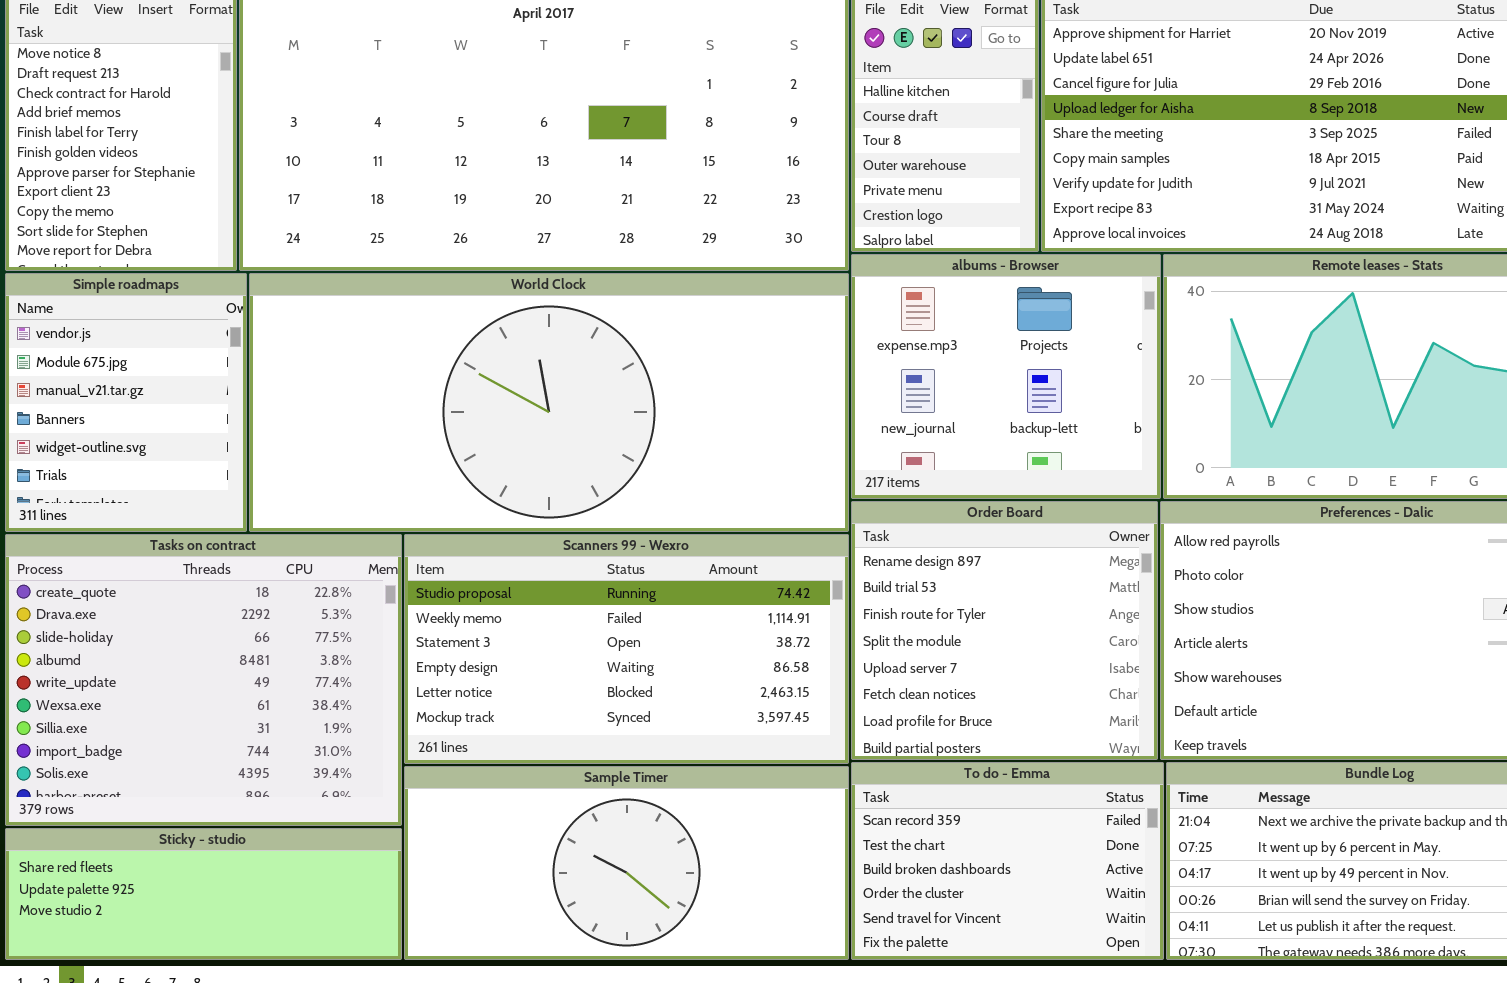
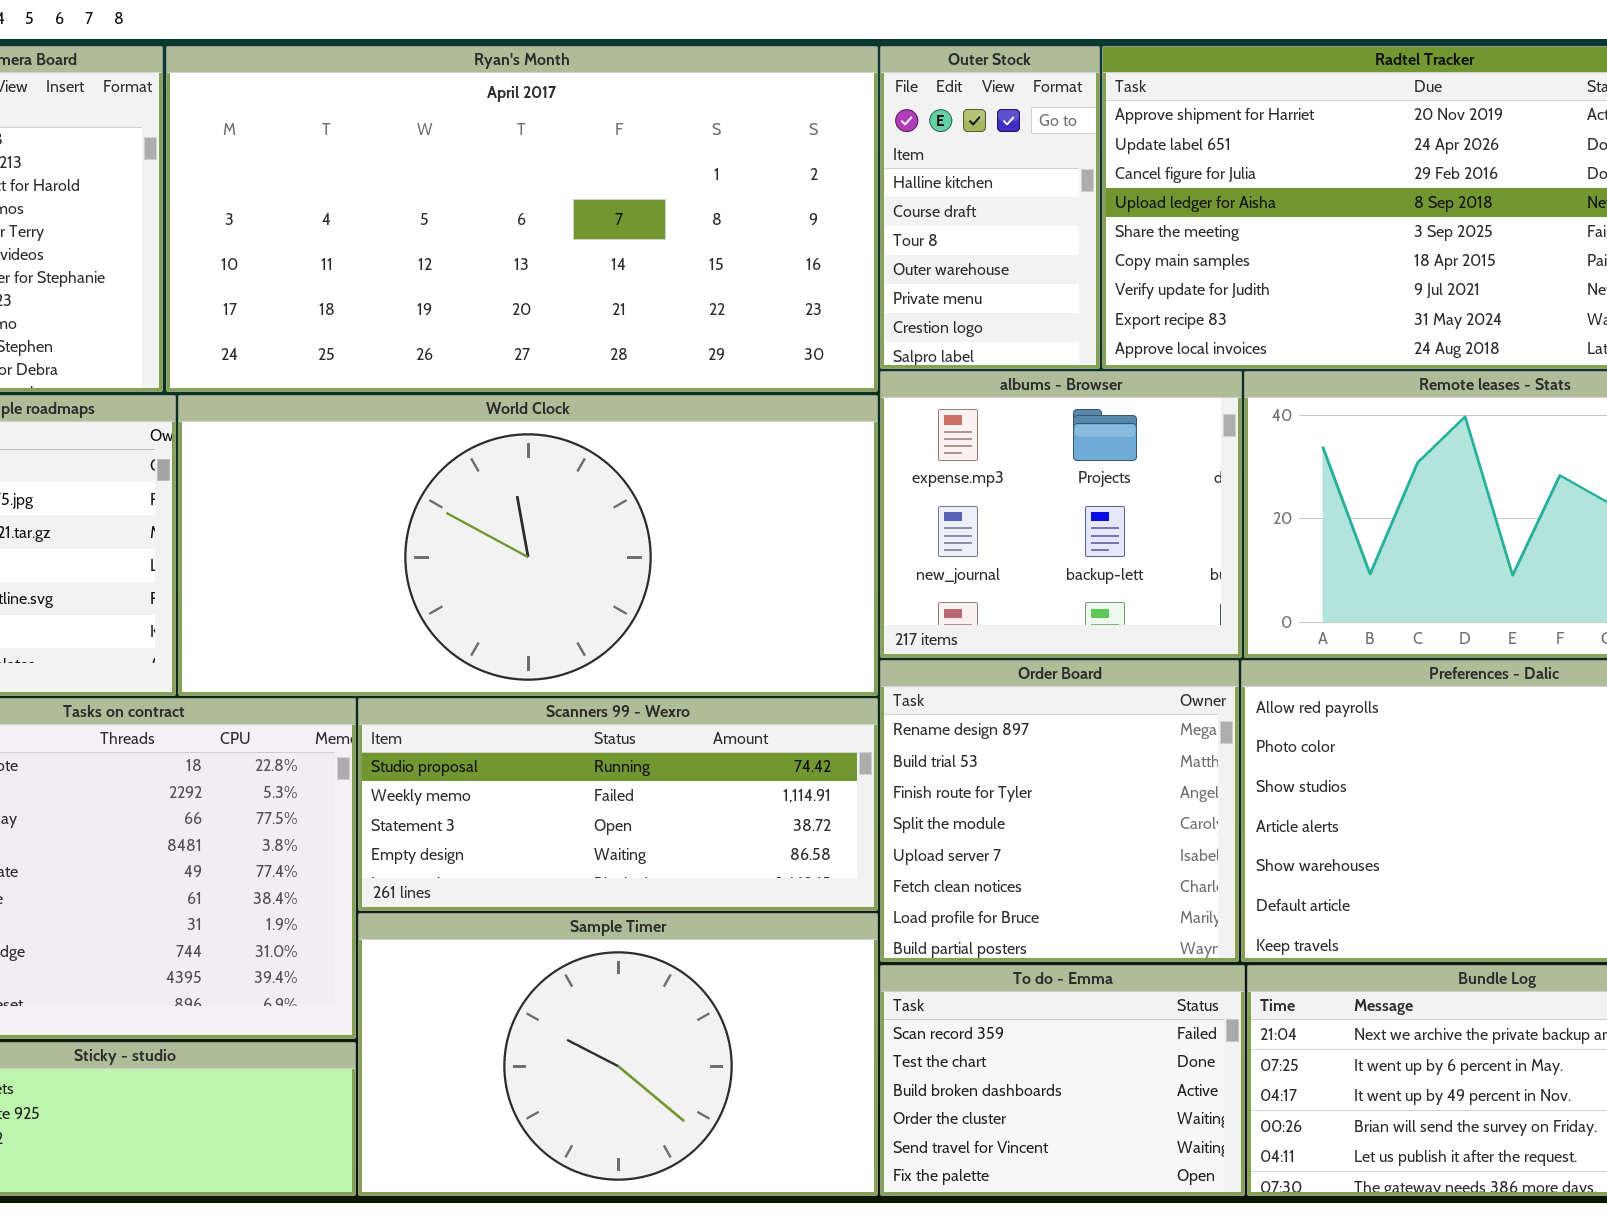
Scanners 99 - Wexro: [404,534,849,764] -> [358,698,878,911], resized
Sample Timer: [404,766,849,960] -> [358,913,878,1196], resized

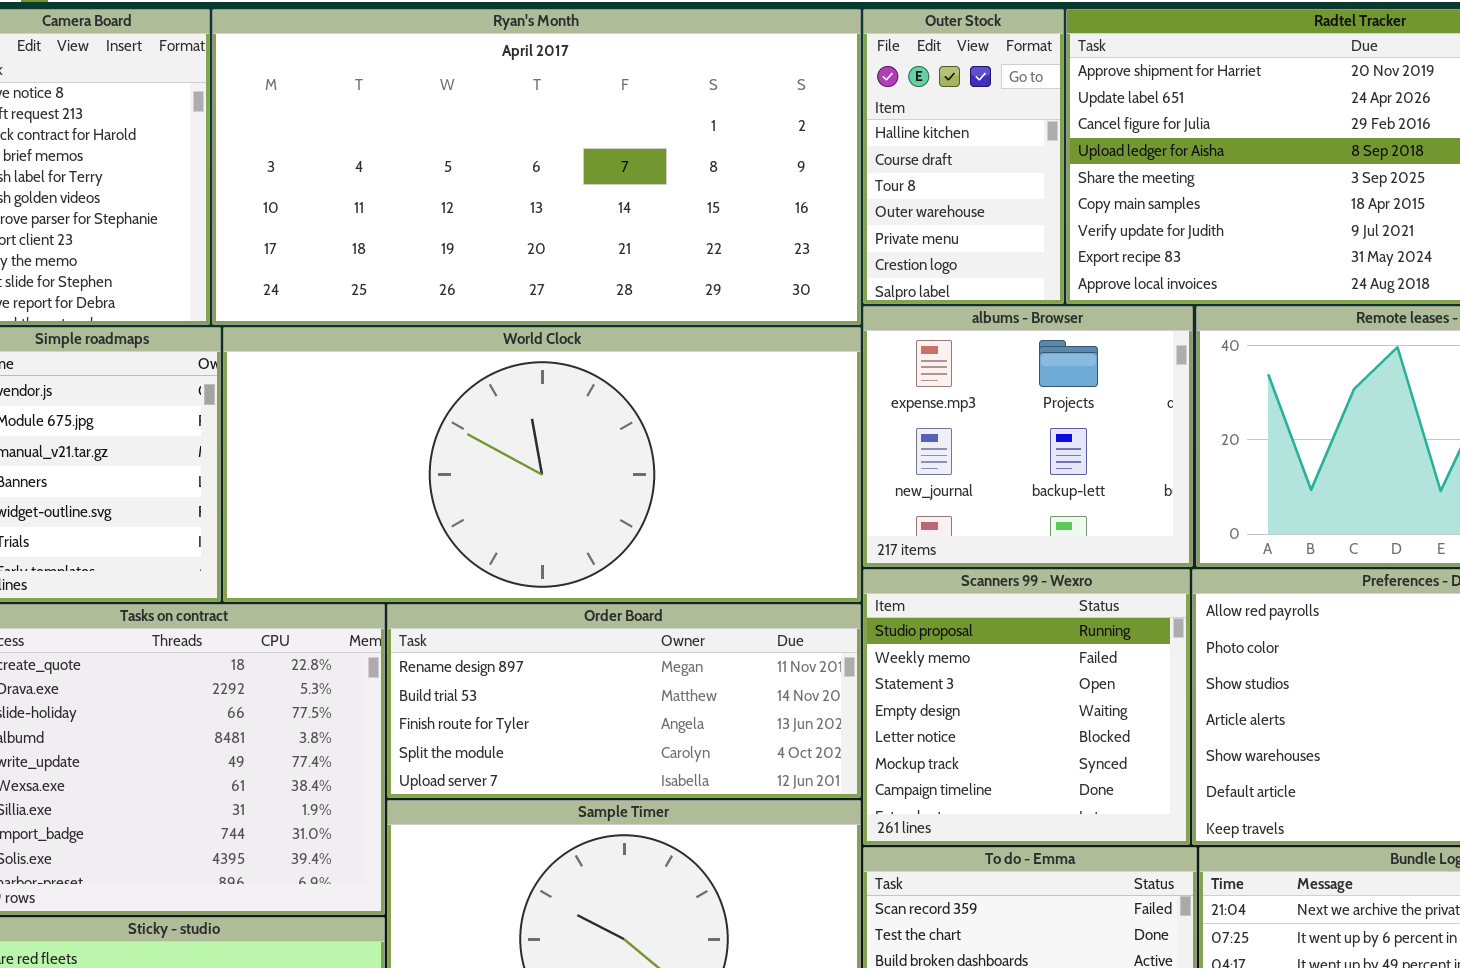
Order Board: [880,660,1239,962] -> [387,604,861,798], moved, resized
Scanners 99 - Wexro: [358,698,878,911] -> [863,569,1190,845], moved, resized

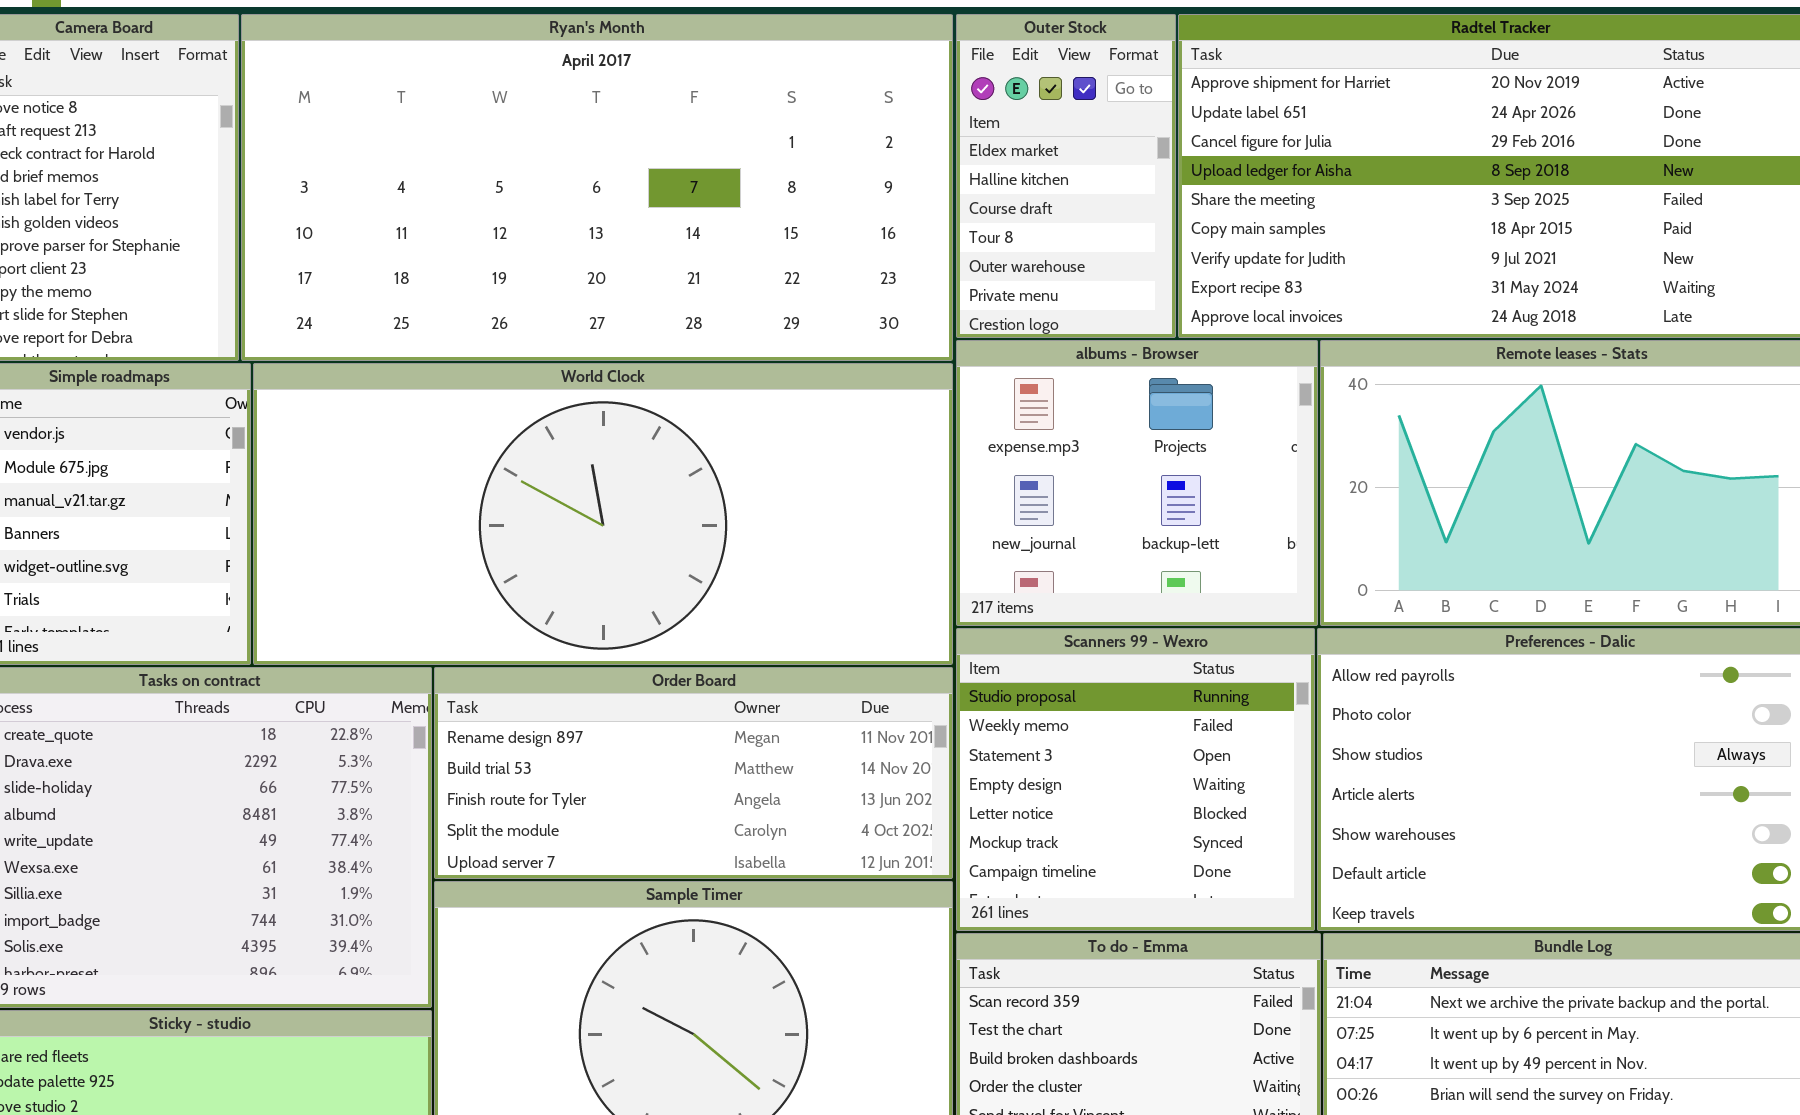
Outer Stock: [863,9,1064,304] -> [956,14,1176,338], scrolled up 1 row

